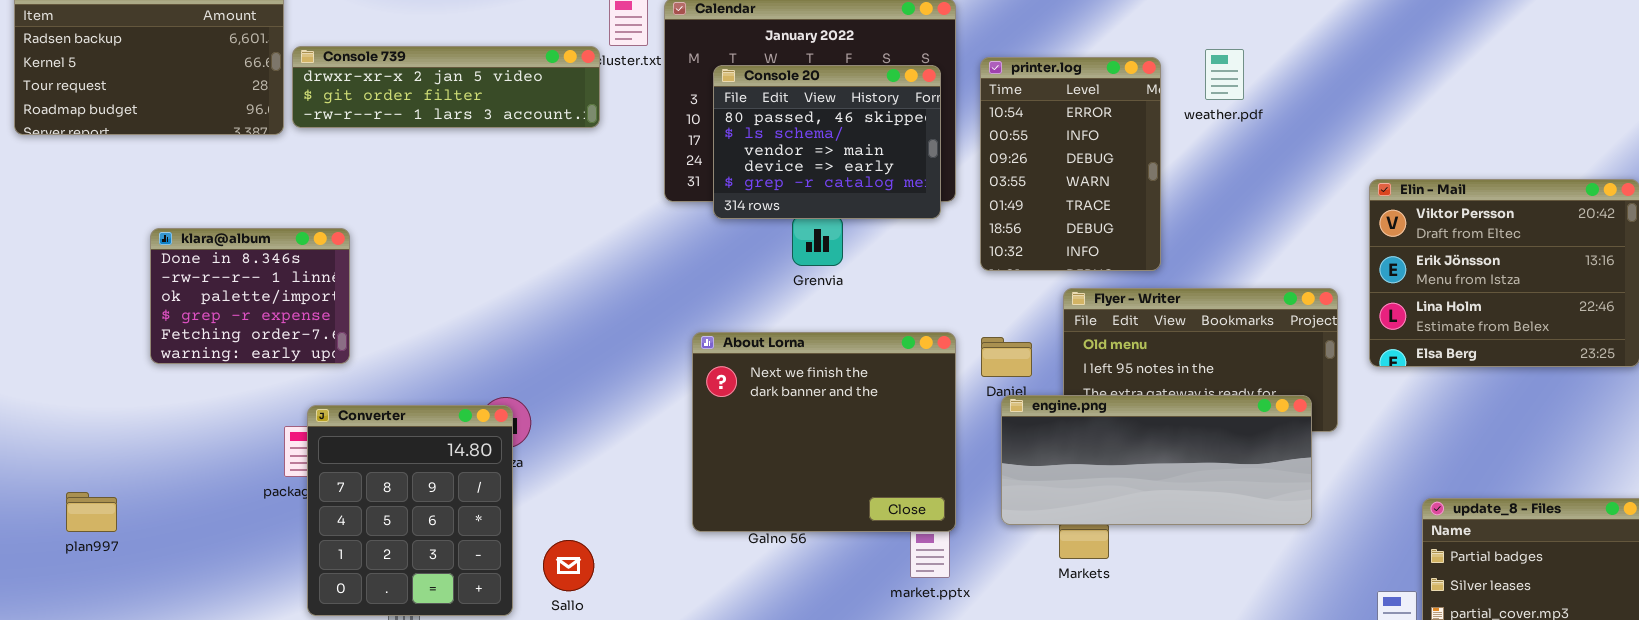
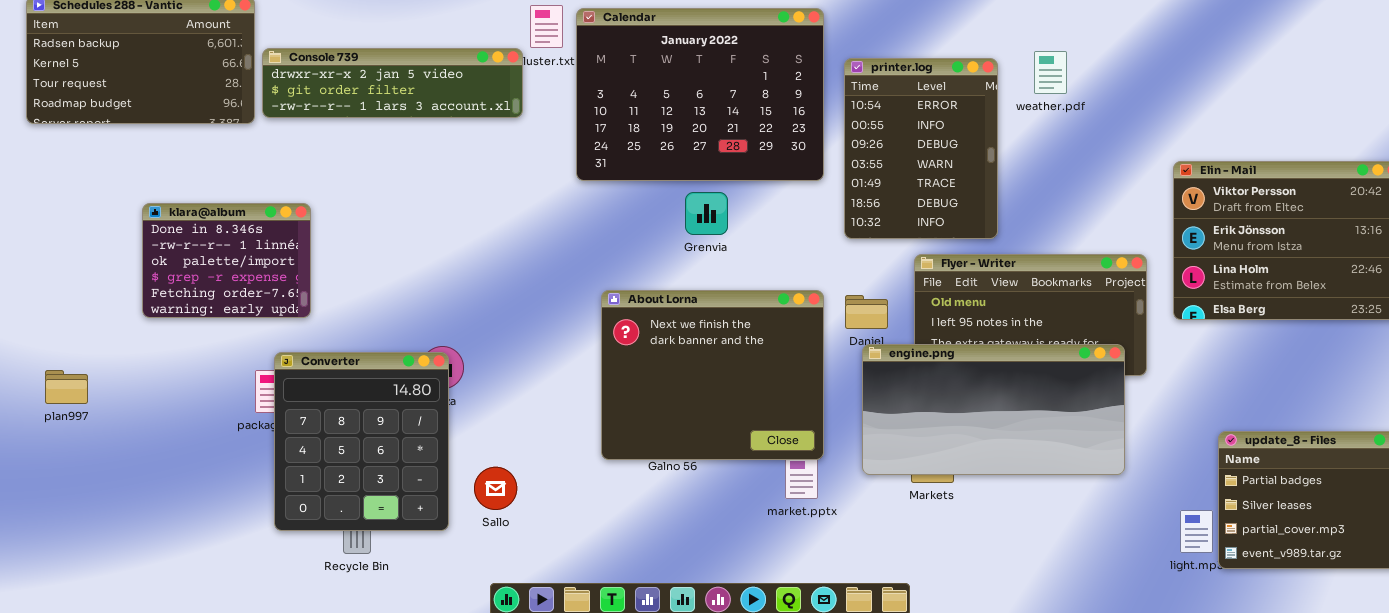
Console 20: [713,65,941,219] -> none, closed
engine.png: [1001,395,1312,525] -> [862,344,1125,475], resized
plan997: [66,492,117,532] -> [45,370,88,404], moved

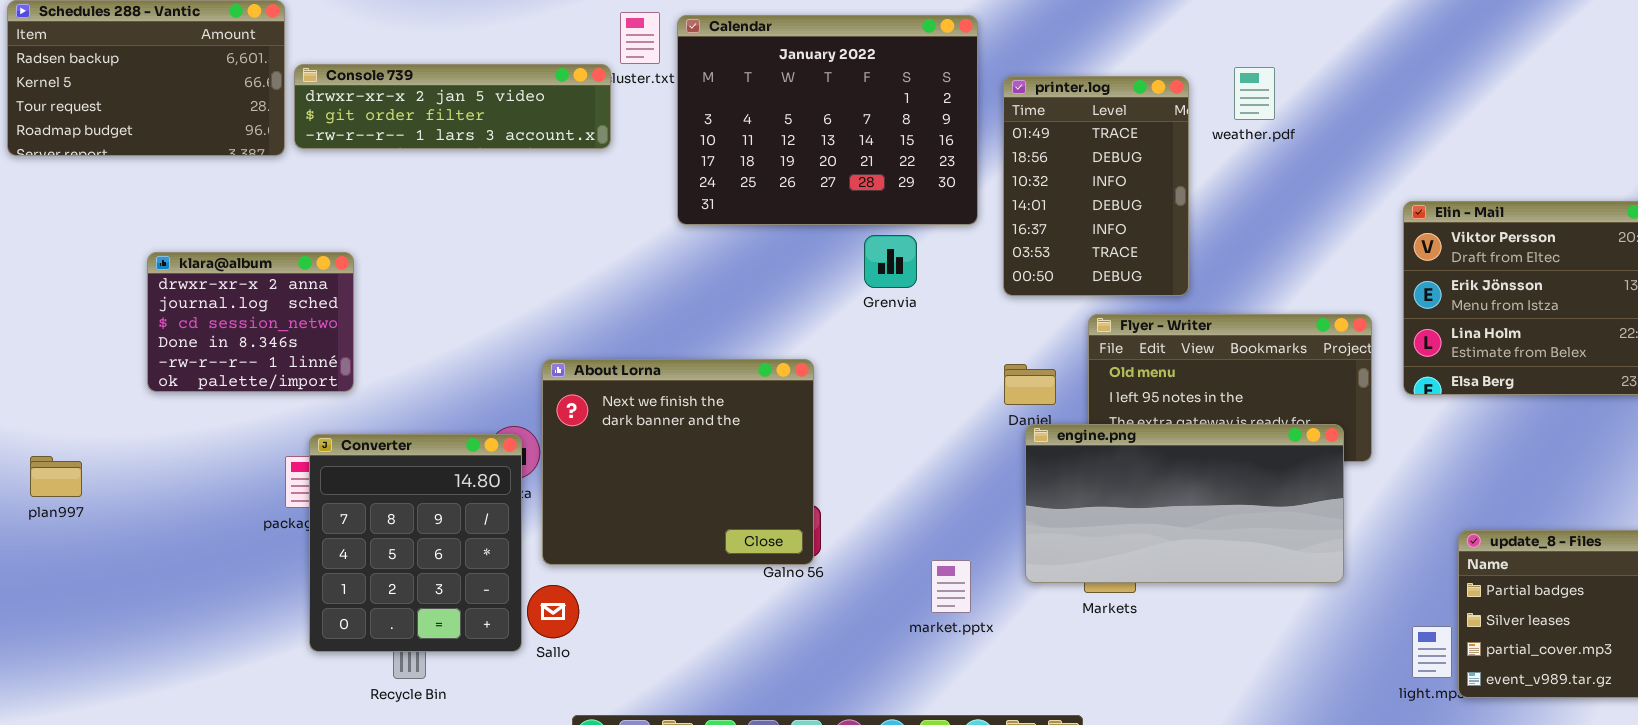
printer.log: [844,58,998,239] -> [1003,76,1189,296], scrolled down 4 rows
Grenvia: [685,192,728,235] -> [864,235,917,288], moved
klara@album: [142,203,311,318] -> [147,252,354,392], scrolled up 3 rows
About Lorna: [601,290,824,460] -> [542,359,814,565], moved
Sallo: [474,467,517,510] -> [527,585,579,638], moved

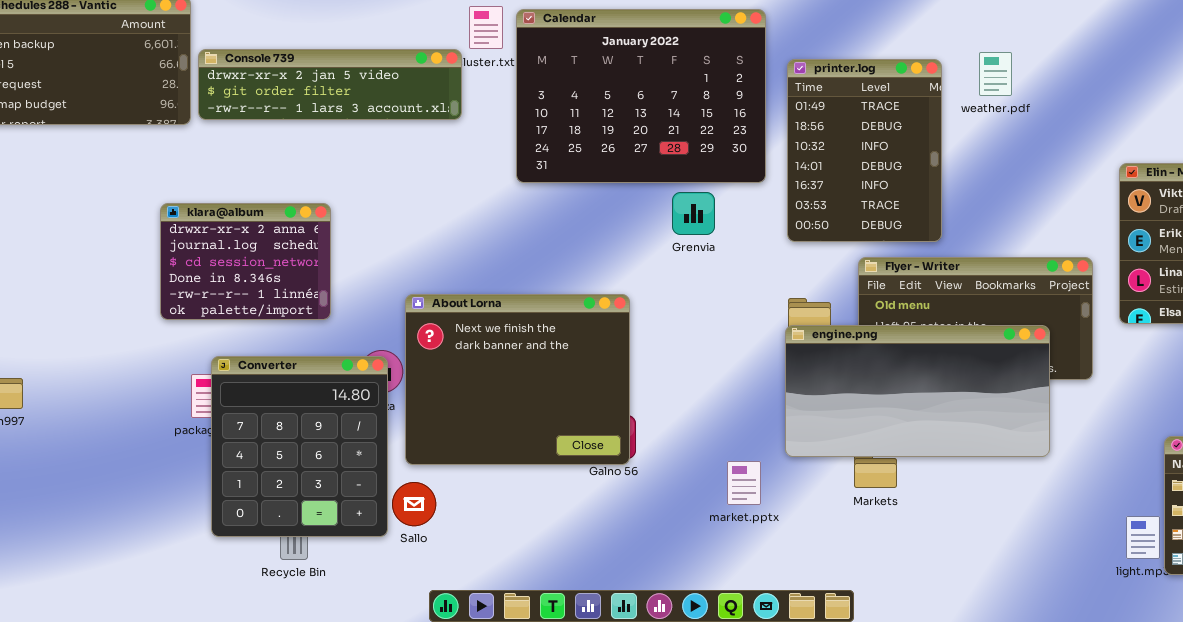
klara@album: [147,252,354,392] -> [160,203,331,320], moved
engine.png: [1025,424,1344,583] -> [785,325,1050,457], moved

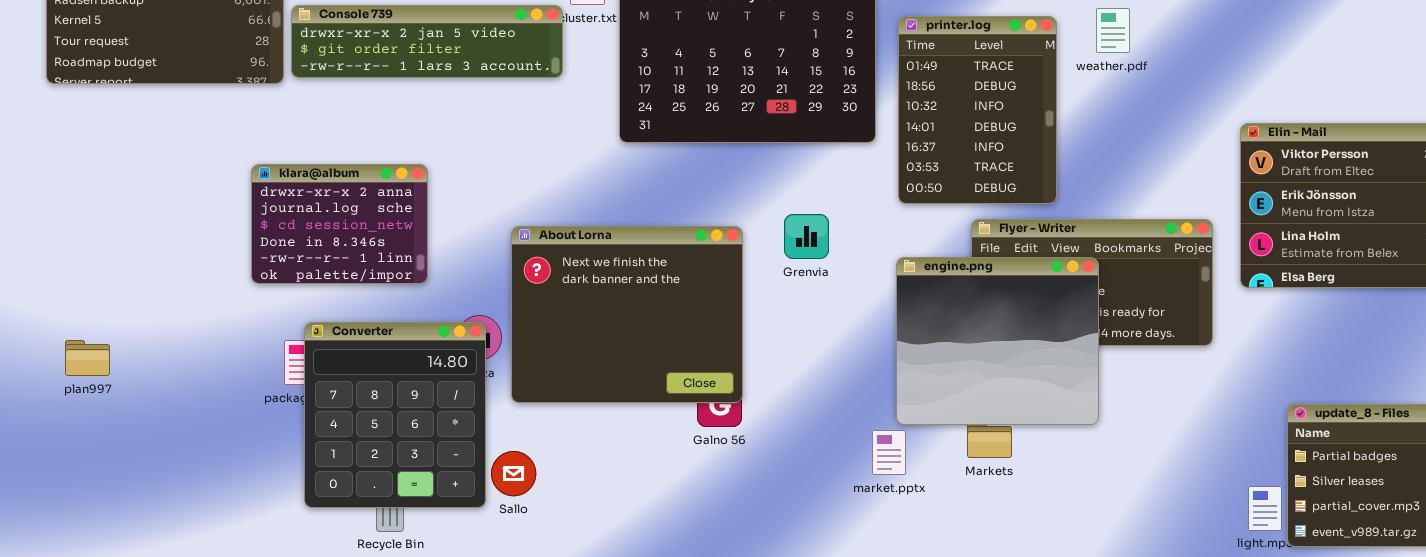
Grenvia: [672,192,715,235] -> [784,214,829,259], moved
About Lorna: [405,294,630,465] -> [511,226,743,403], moved
engine.png: [785,325,1050,457] -> [896,257,1099,425], resized
market.pptx: [727,461,761,505] -> [872,430,906,475], moved

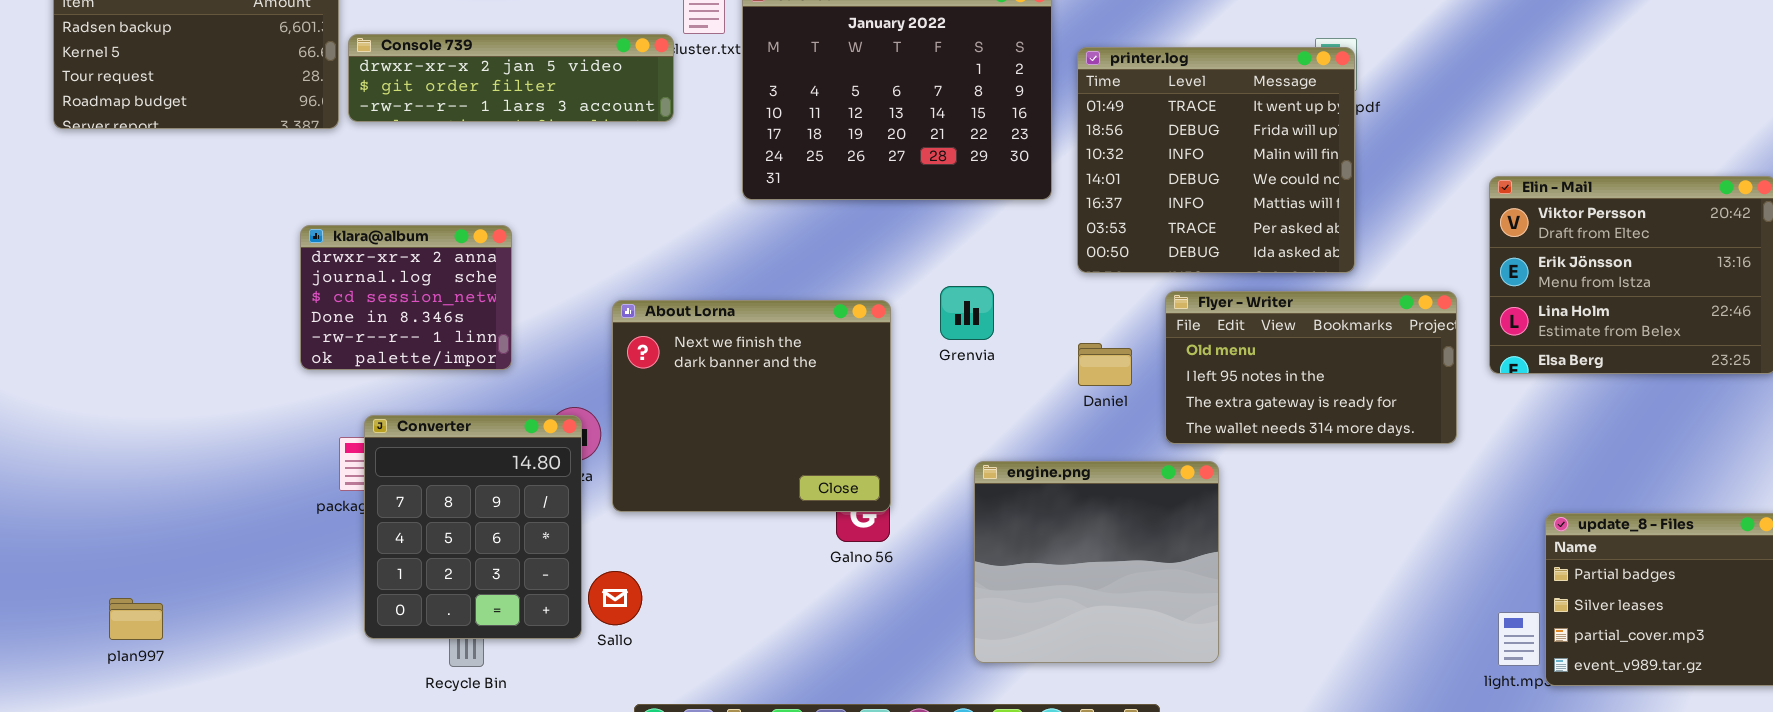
printer.log: [898,16,1057,204] -> [1077,47,1355,273], resized
engine.png: [896,257,1099,425] -> [974,461,1219,663], moved
plan997: [65,340,110,376] -> [109,598,163,640], moved

